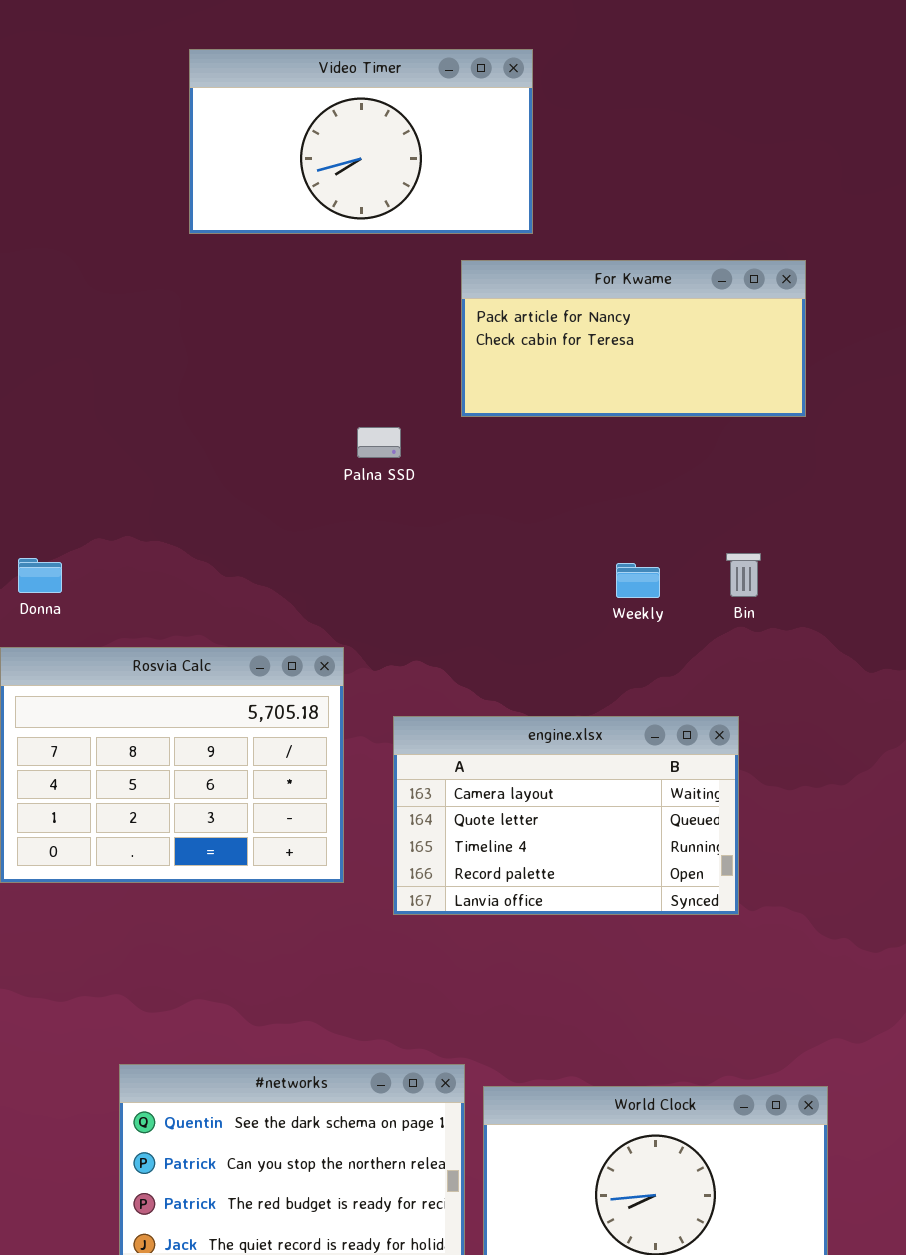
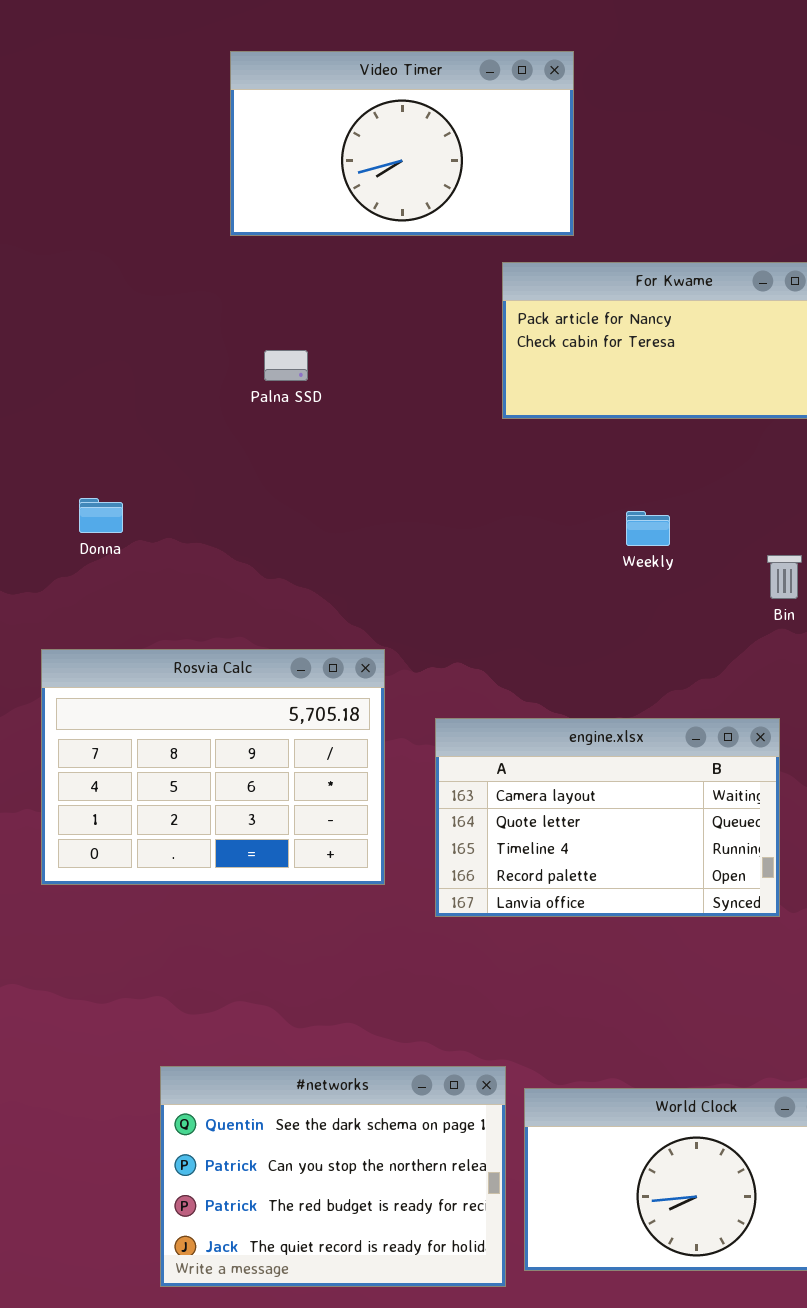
Palna SSD: [357,427,401,458] -> [264,350,308,381], moved
Donna: [18,558,62,593] -> [79,498,123,533], moved
Weekly: [616,563,660,598] -> [626,511,670,546], moved

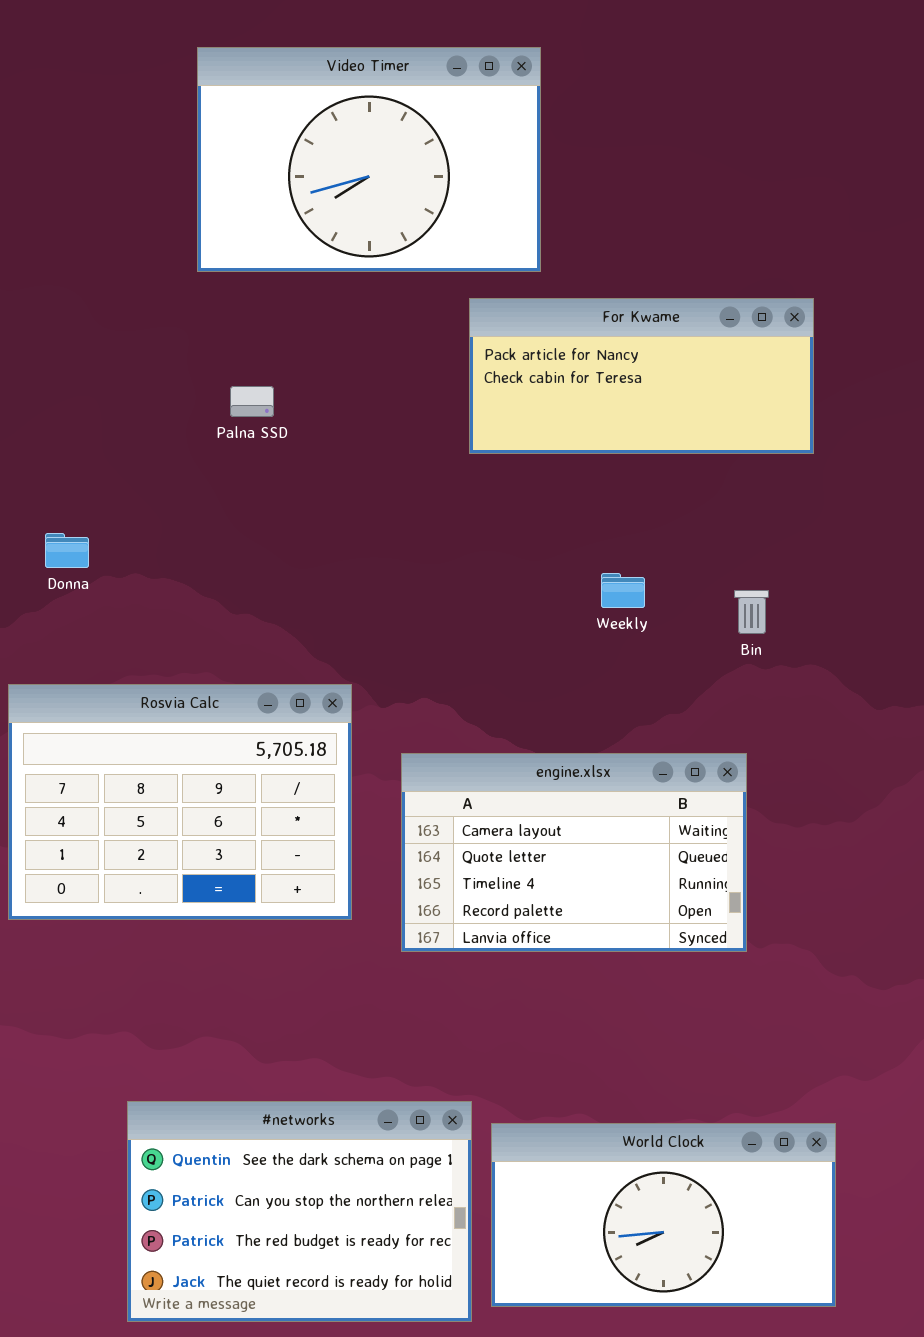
Video Timer: [230,51,574,236] -> [197,47,541,272], resized
Weekly: [626,511,670,546] -> [601,573,645,608], moved

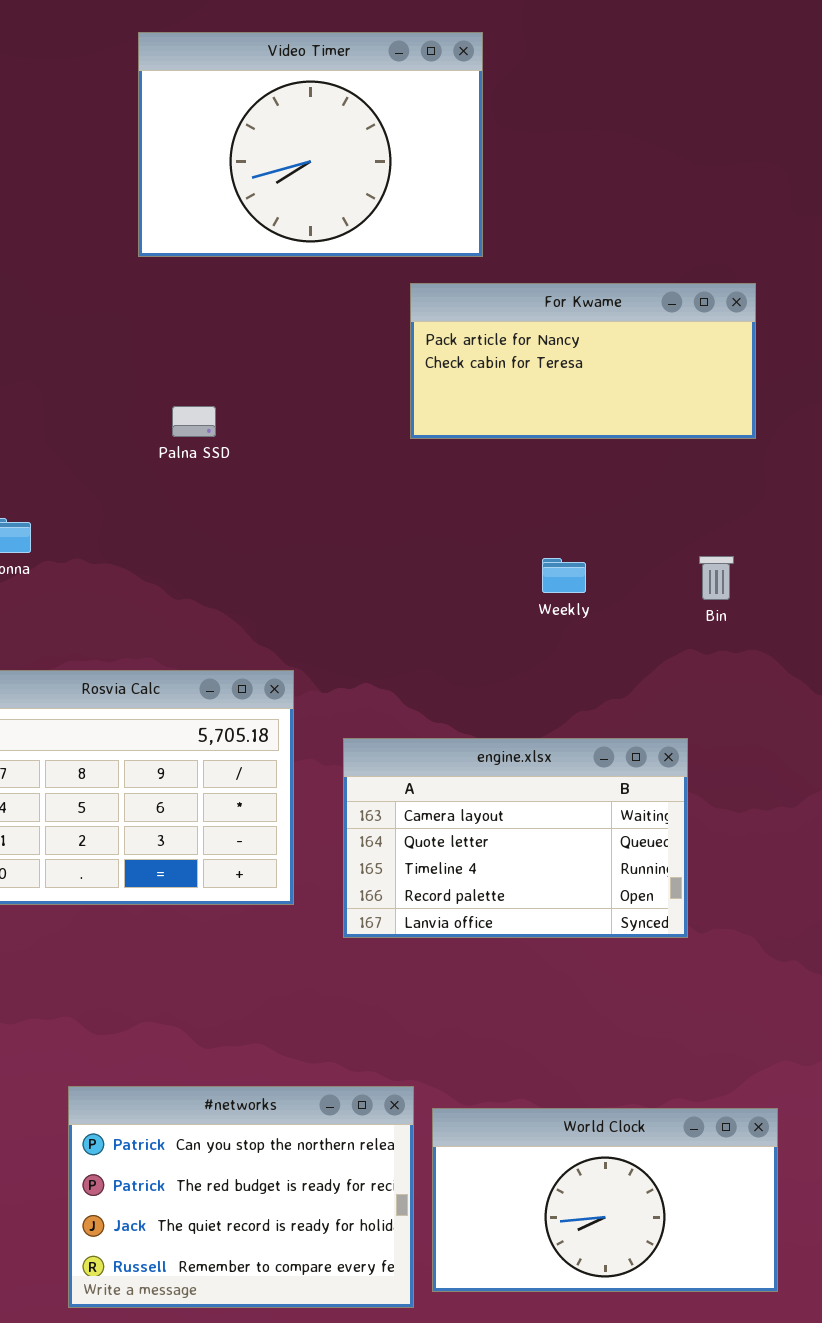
Palna SSD: [230,386,274,417] -> [172,406,216,437], moved
Bin: [734,590,769,634] -> [699,556,734,600], moved
#networks: [127,1101,472,1322] -> [68,1086,414,1308], scrolled down 1 row

